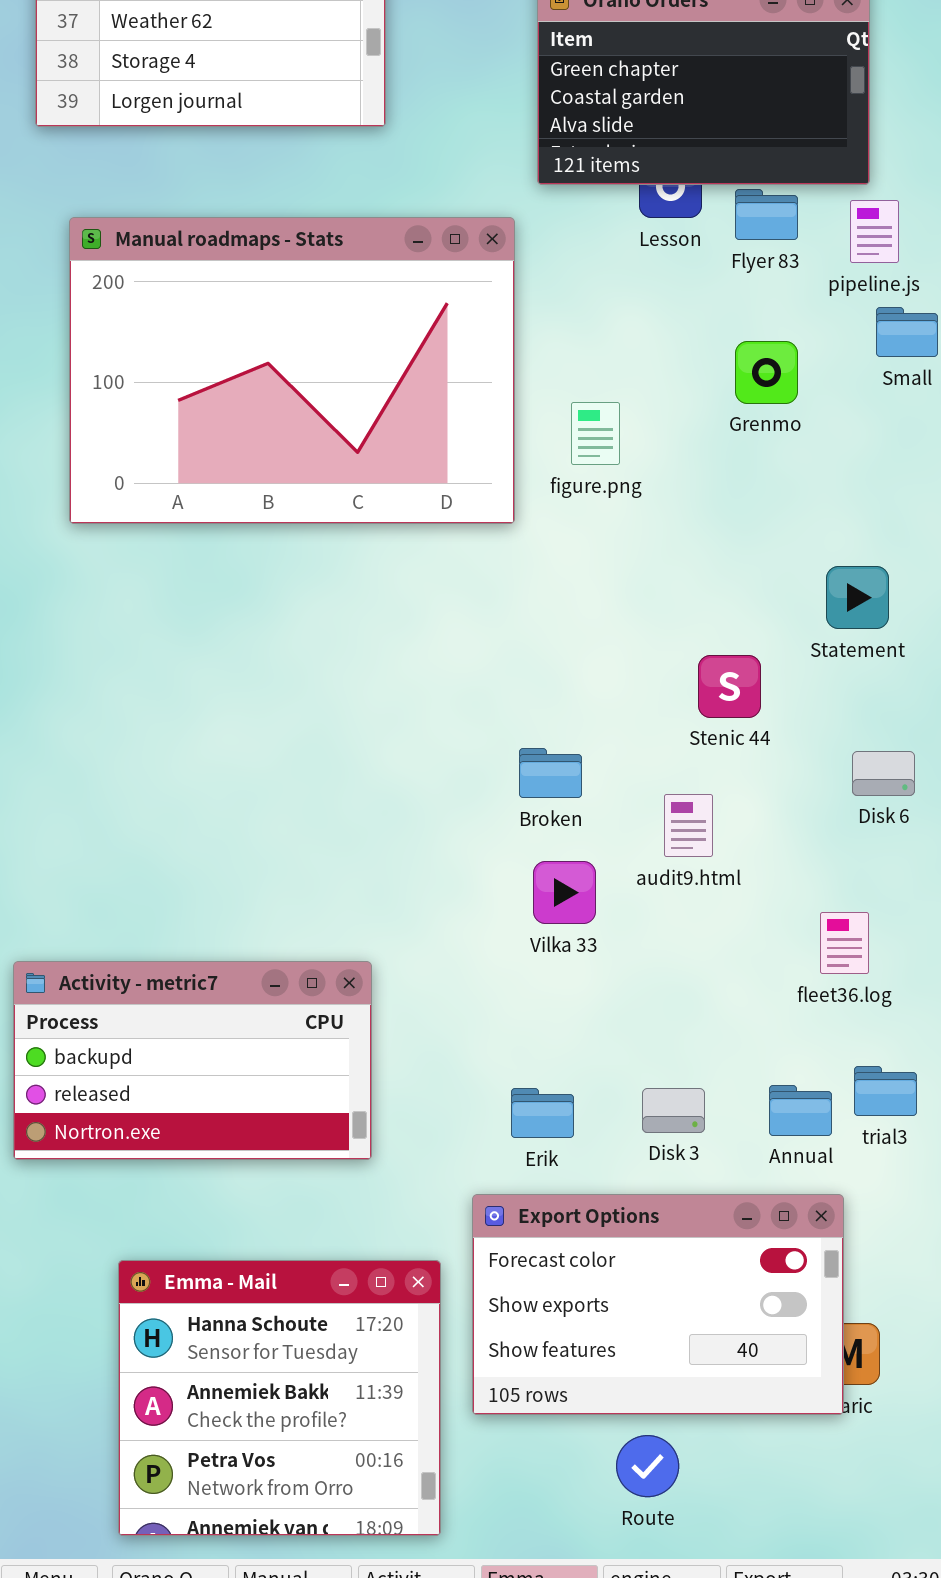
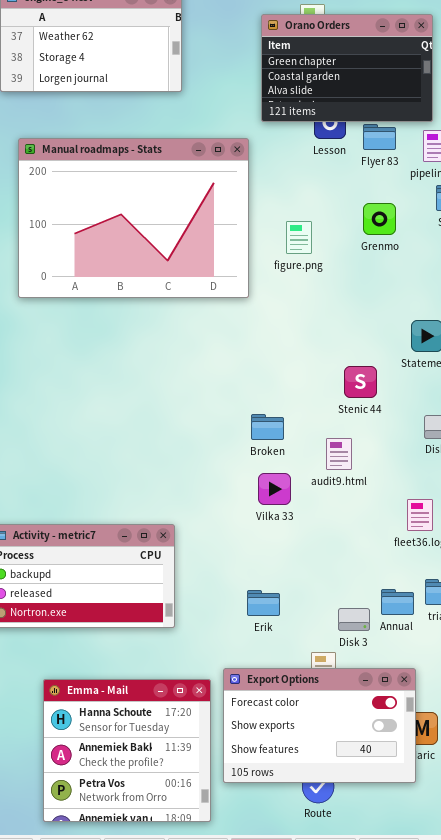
figure.png: [571,402,620,465] -> [286,221,312,254], moved
Disk 3: [642,1088,705,1133] -> [338,608,370,631], moved
Export Options: [472,1194,844,1415] -> [223,668,416,783], moved

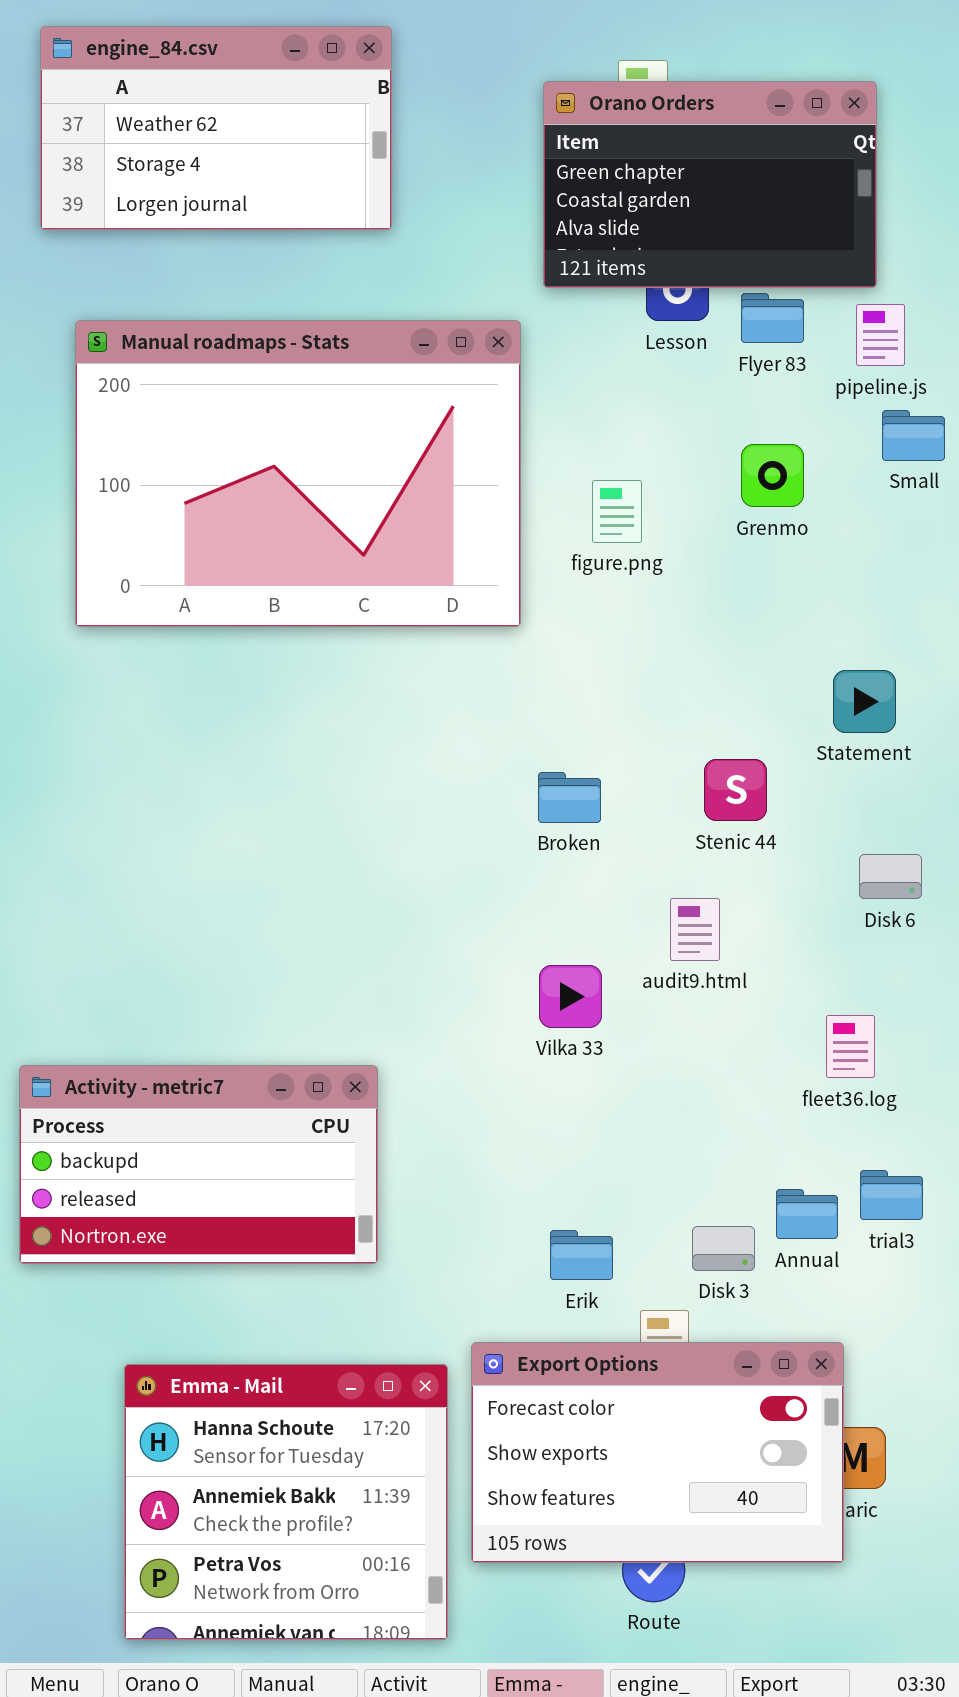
Broken: [251,414,284,440] -> [538,772,601,823], moved
Erik: [247,590,280,616] -> [550,1230,613,1280], moved

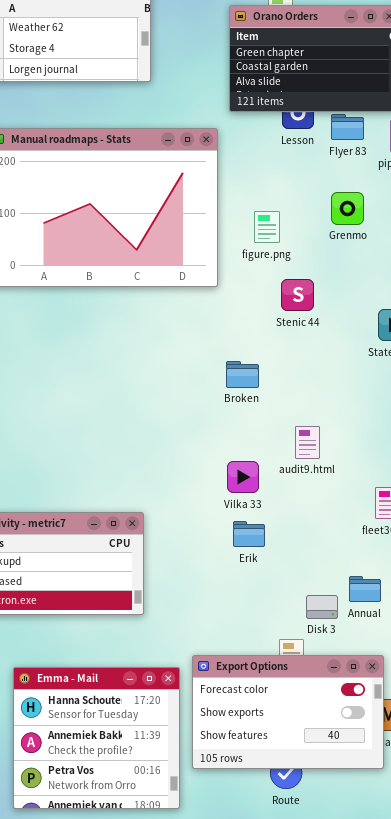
Stenic 44: [704,759,767,821] -> [281,279,314,311], moved
Erik: [550,1230,613,1280] -> [233,521,265,547], moved

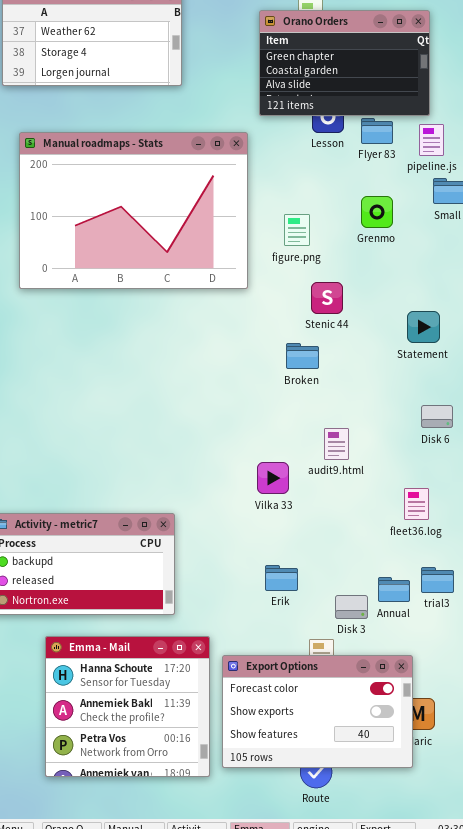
Broken: [226,361,259,388] -> [286,343,319,369], moved
Erik: [233,521,265,547] -> [265,565,298,591], moved
Emma - Mail: [13,667,180,809] -> [45,636,210,777], moved

